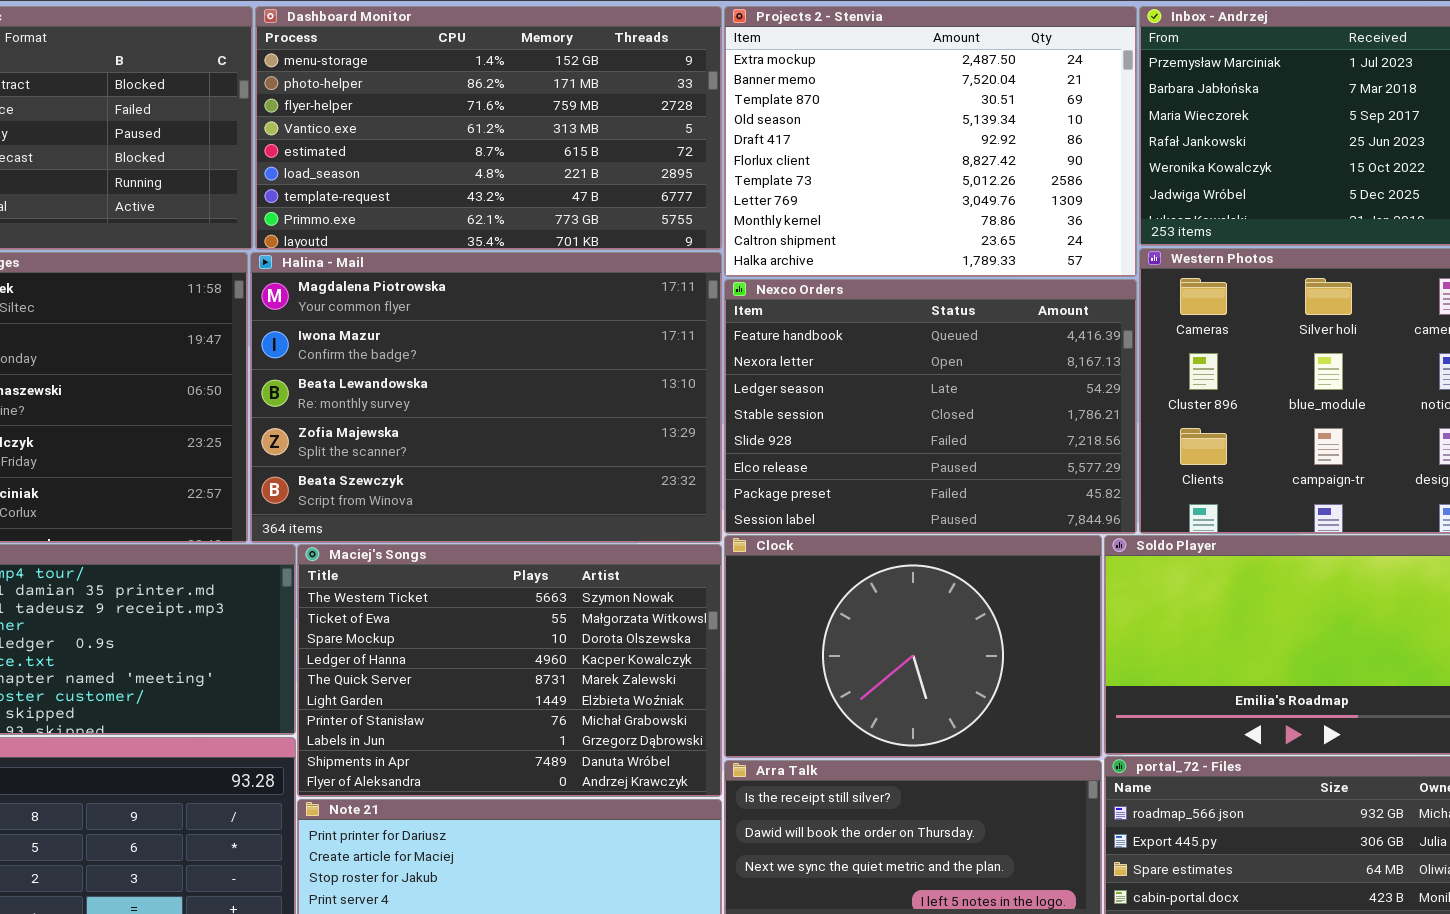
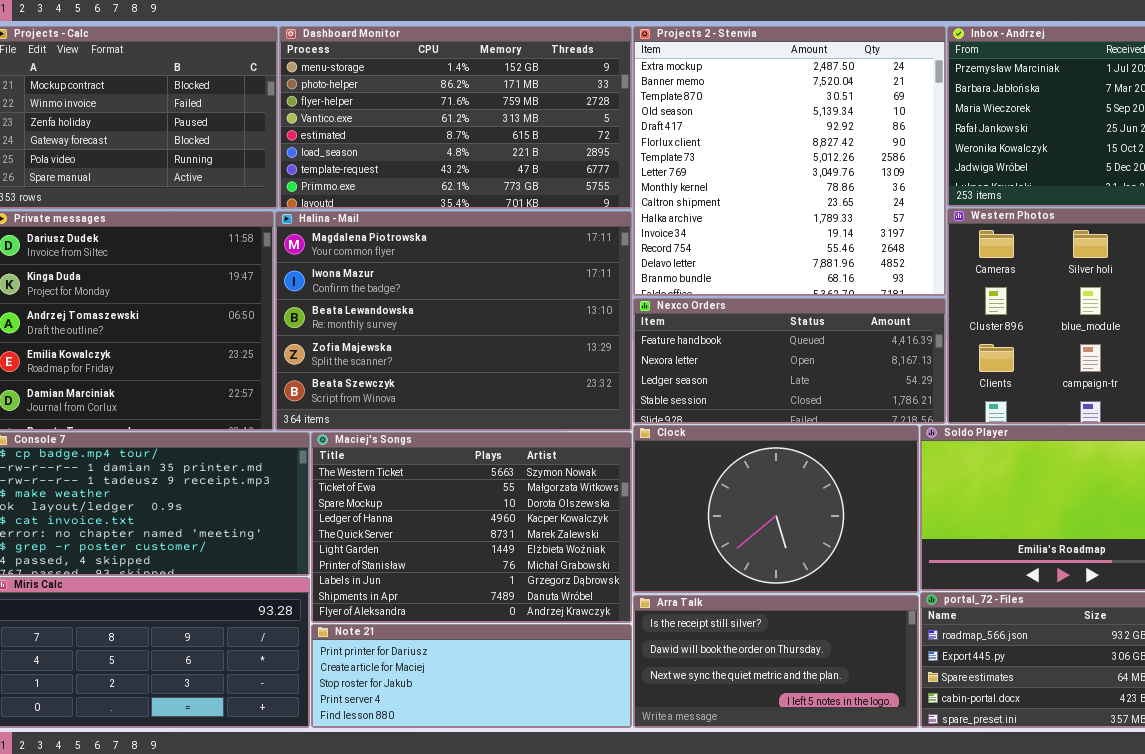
Projects 2 - Stenvia: [724,6,1137,277] -> [633,26,946,296], resized
Nexco Orders: [724,279,1137,534] -> [633,298,946,424], resized

